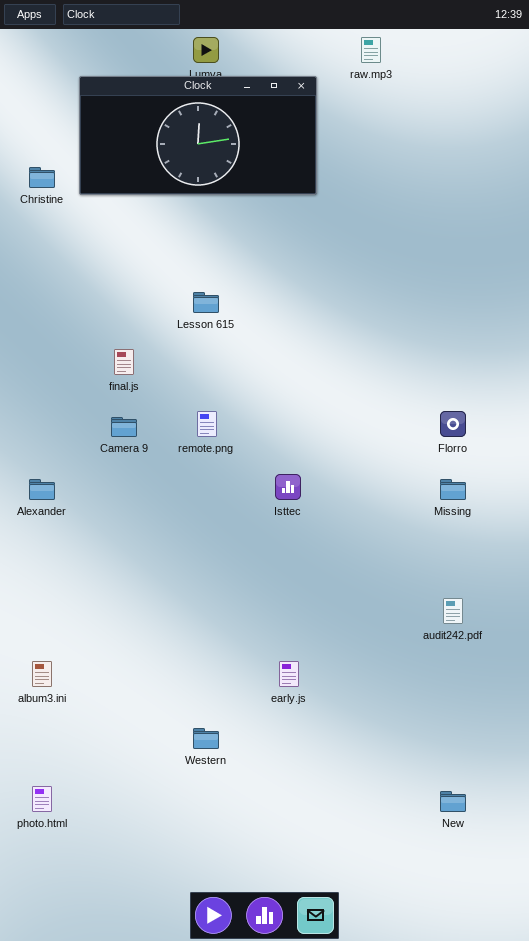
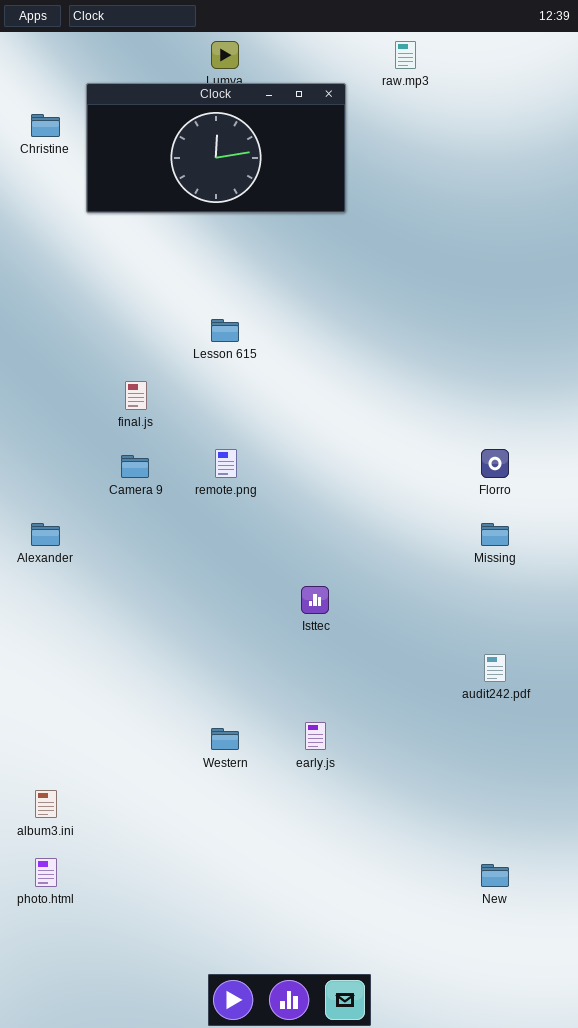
Christine: [29,167,55,188] -> [31,114,60,137], moved
Isttec: [275,474,301,500] -> [301,586,329,614], moved
album3.ini: [32,661,52,687] -> [35,790,57,818], moved
Western: [193,728,219,749] -> [211,728,239,750], moved

